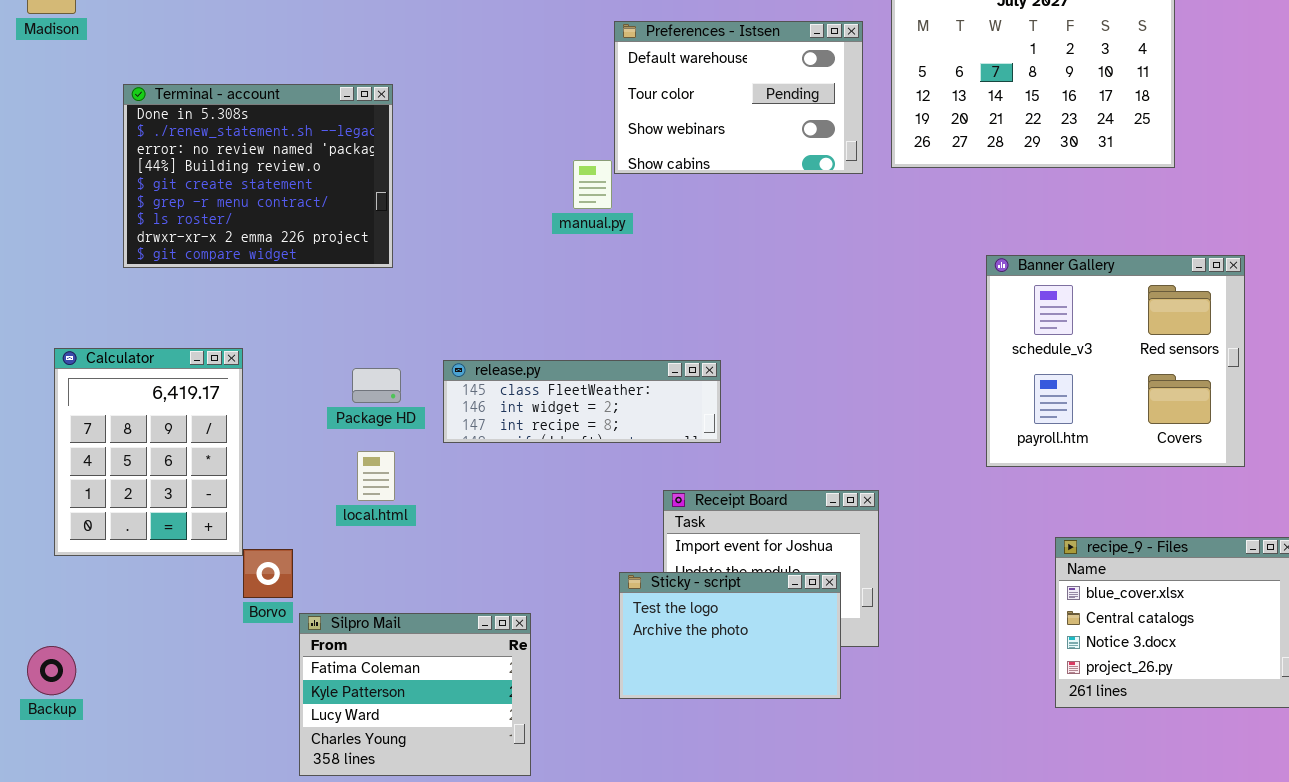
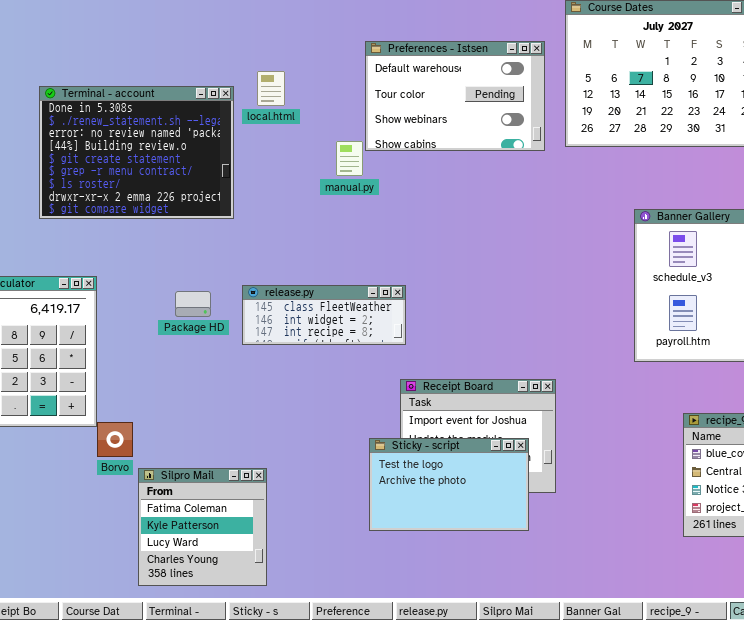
Terminal - account: [123,84,393,268] -> [39,86,234,219], moved
release.py: [443,360,721,443] -> [242,285,406,345], resized
local.html: [357,451,395,501] -> [257,71,285,106], moved
Silpro Mail: [299,613,531,776] -> [138,468,267,586], resized

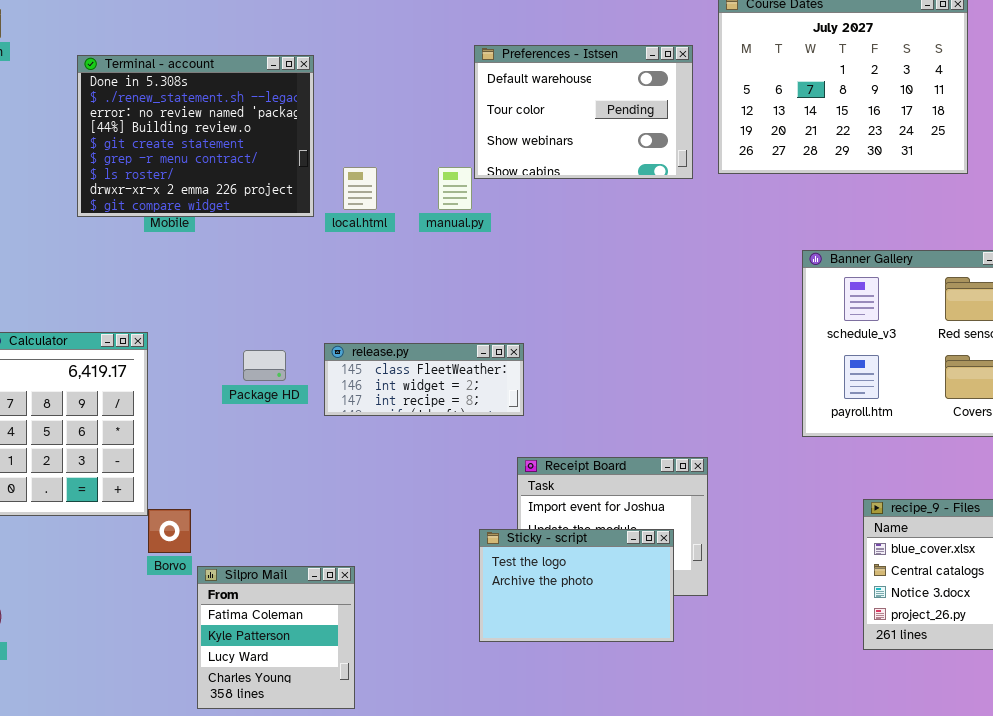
local.html: [257,71,285,106] -> [343,167,377,210], moved
Terminal - account: [39,86,234,219] -> [77,55,314,217], moved

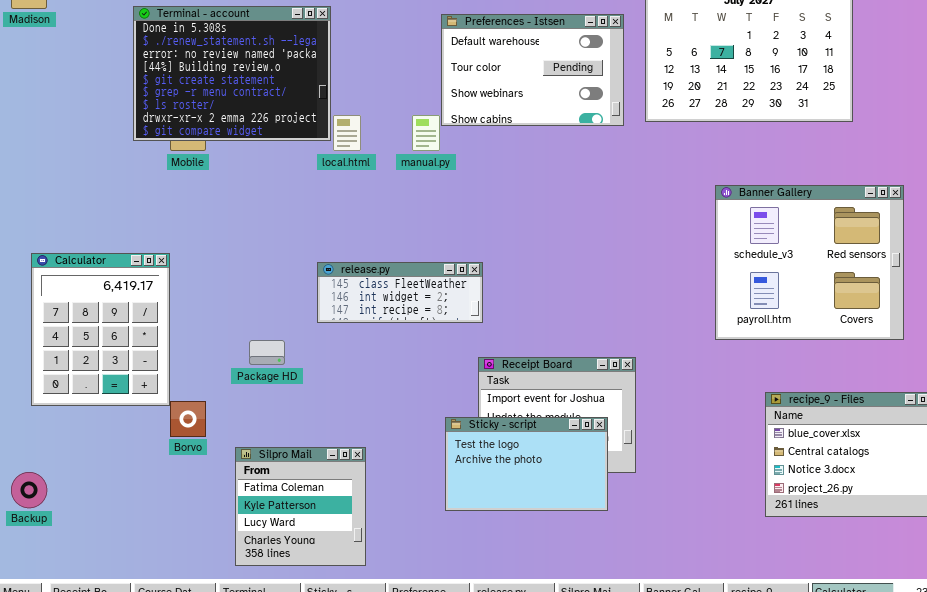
Terminal - account: [77,55,314,217] -> [133,6,331,141], moved
Package HD: [243,350,286,381] -> [249,340,285,365], moved
Silpro Mail: [197,566,355,709] -> [235,447,366,566], moved

